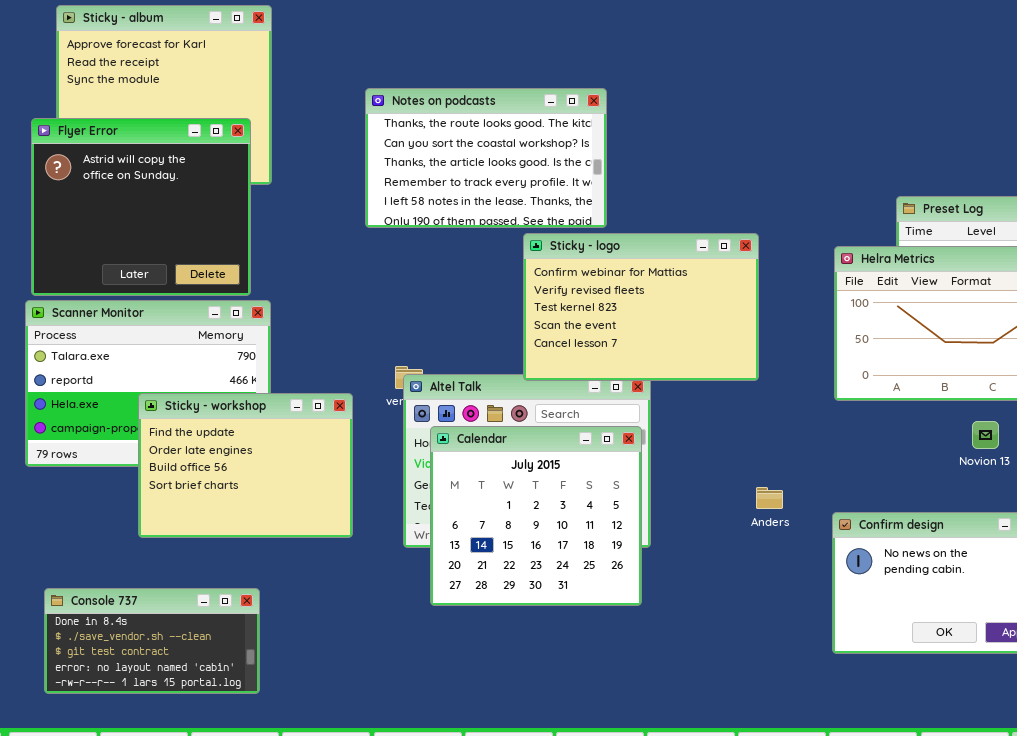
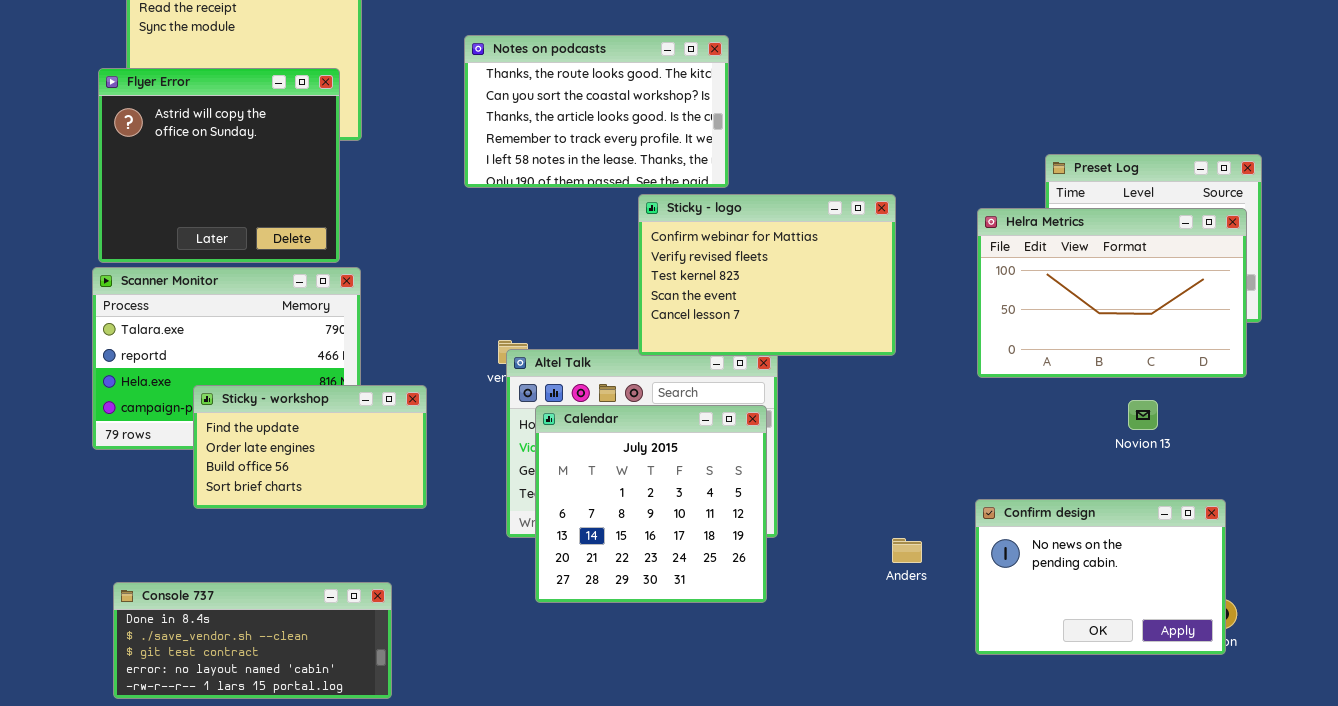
Sticky - workshop: [138,393,353,538] -> [193,385,427,509], moved, resized
Anders: [756,487,783,509] -> [892,538,922,563], moved
Console 737: [44,588,260,694] -> [113,582,392,699], resized

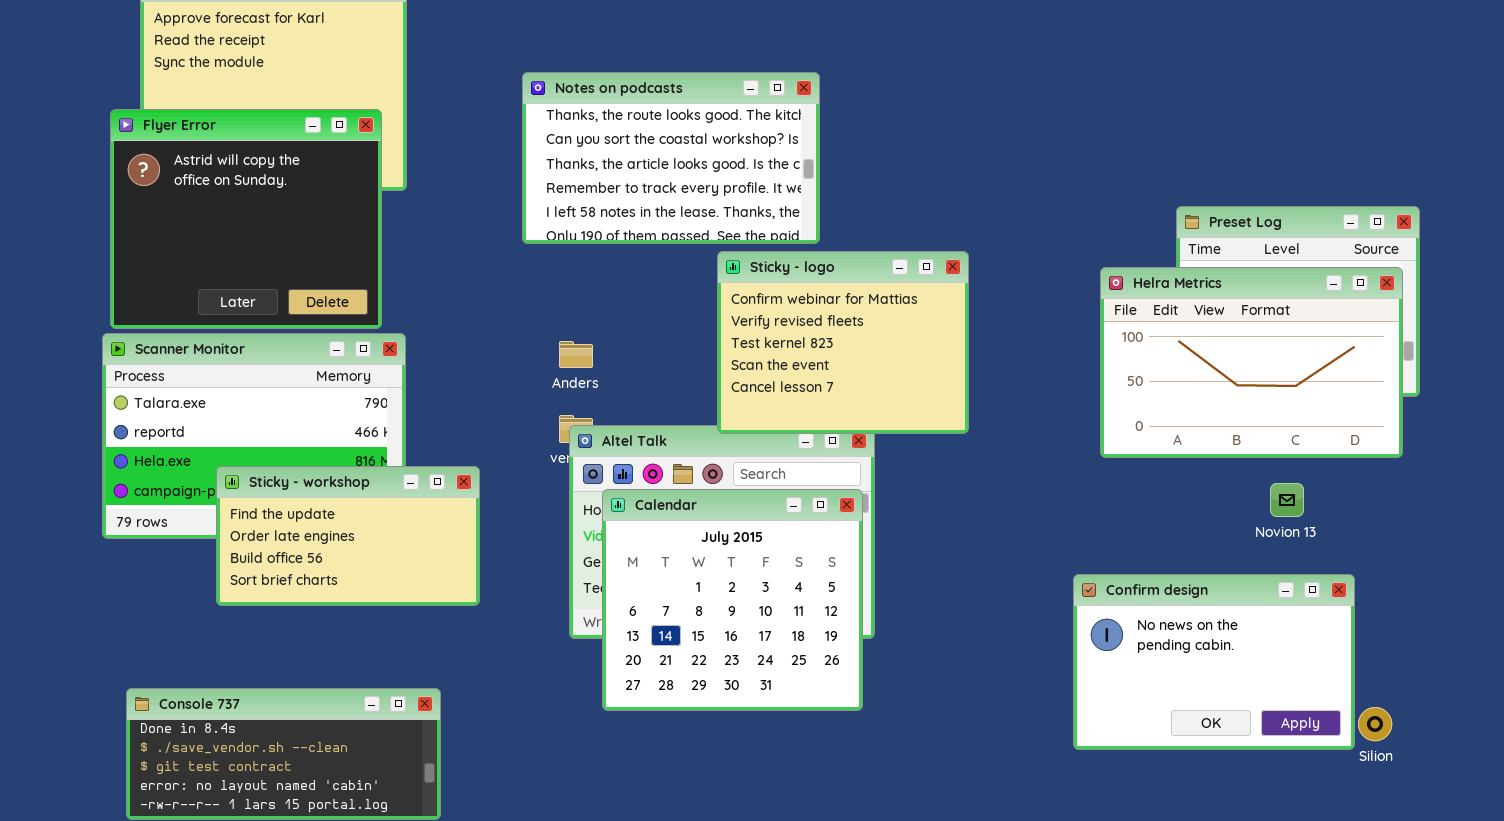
Sticky - logo: [638,194,896,356] -> [717,251,969,434], resized
Confirm design: [975,499,1226,655] -> [1073,574,1355,750], moved
Anders: [892,538,922,563] -> [559,341,593,368], moved

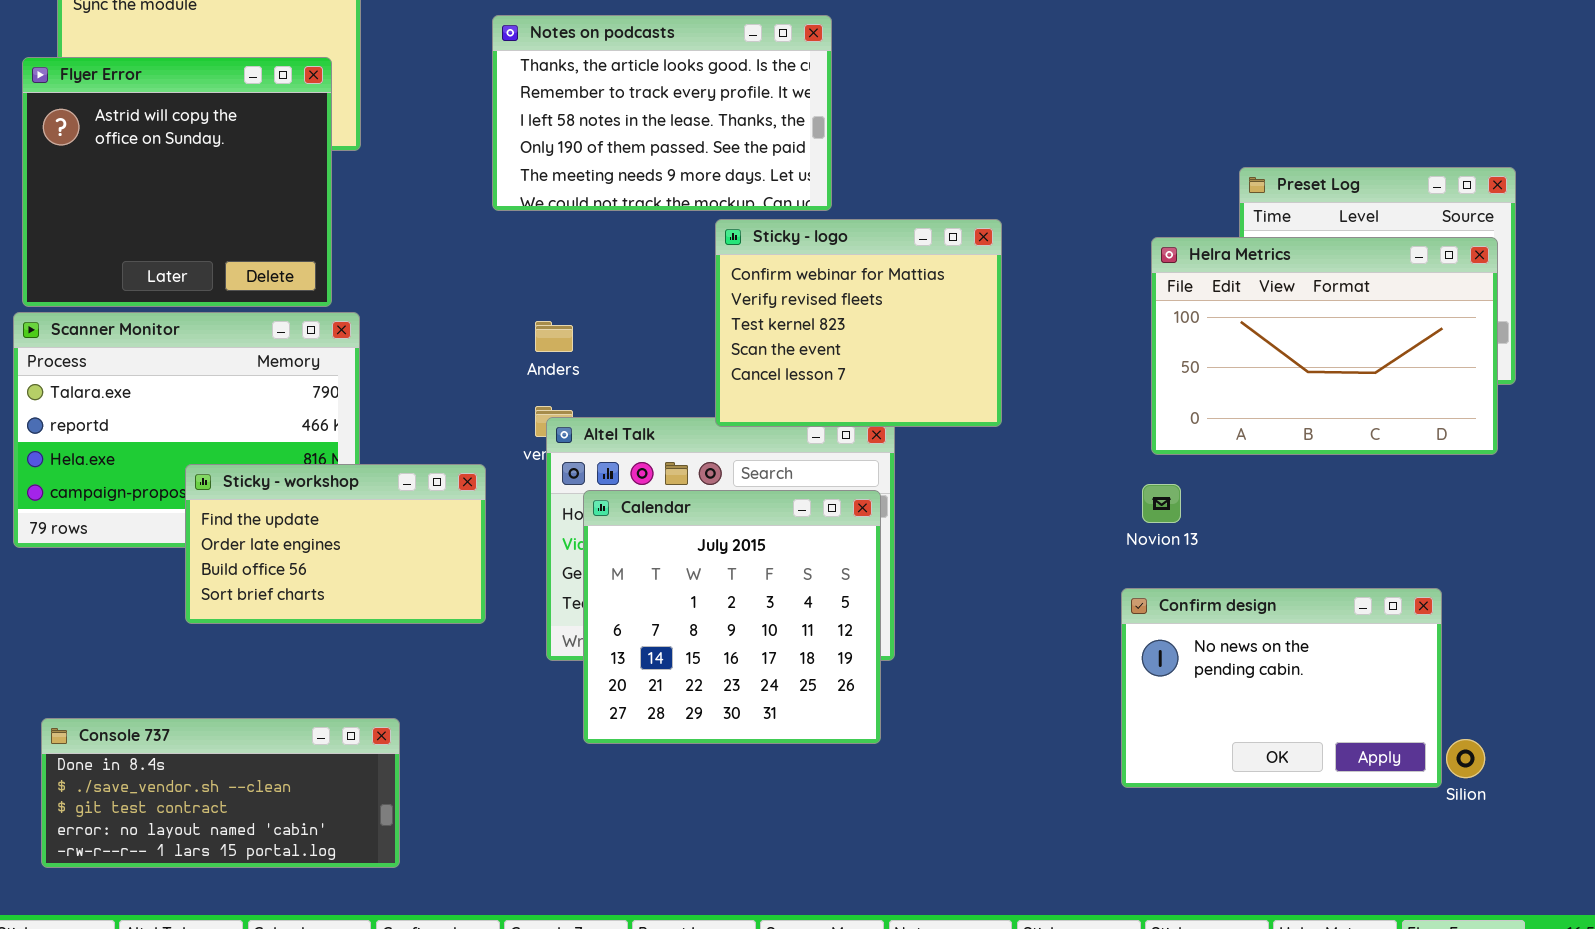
Notes on podcasts: [522,72,820,244] -> [492,15,832,211], scrolled down 2 rows
Sticky - workshop: [216,466,480,606] -> [185,464,486,624], moved
Novion 13: [1270,483,1304,517] -> [1142,484,1181,523], moved

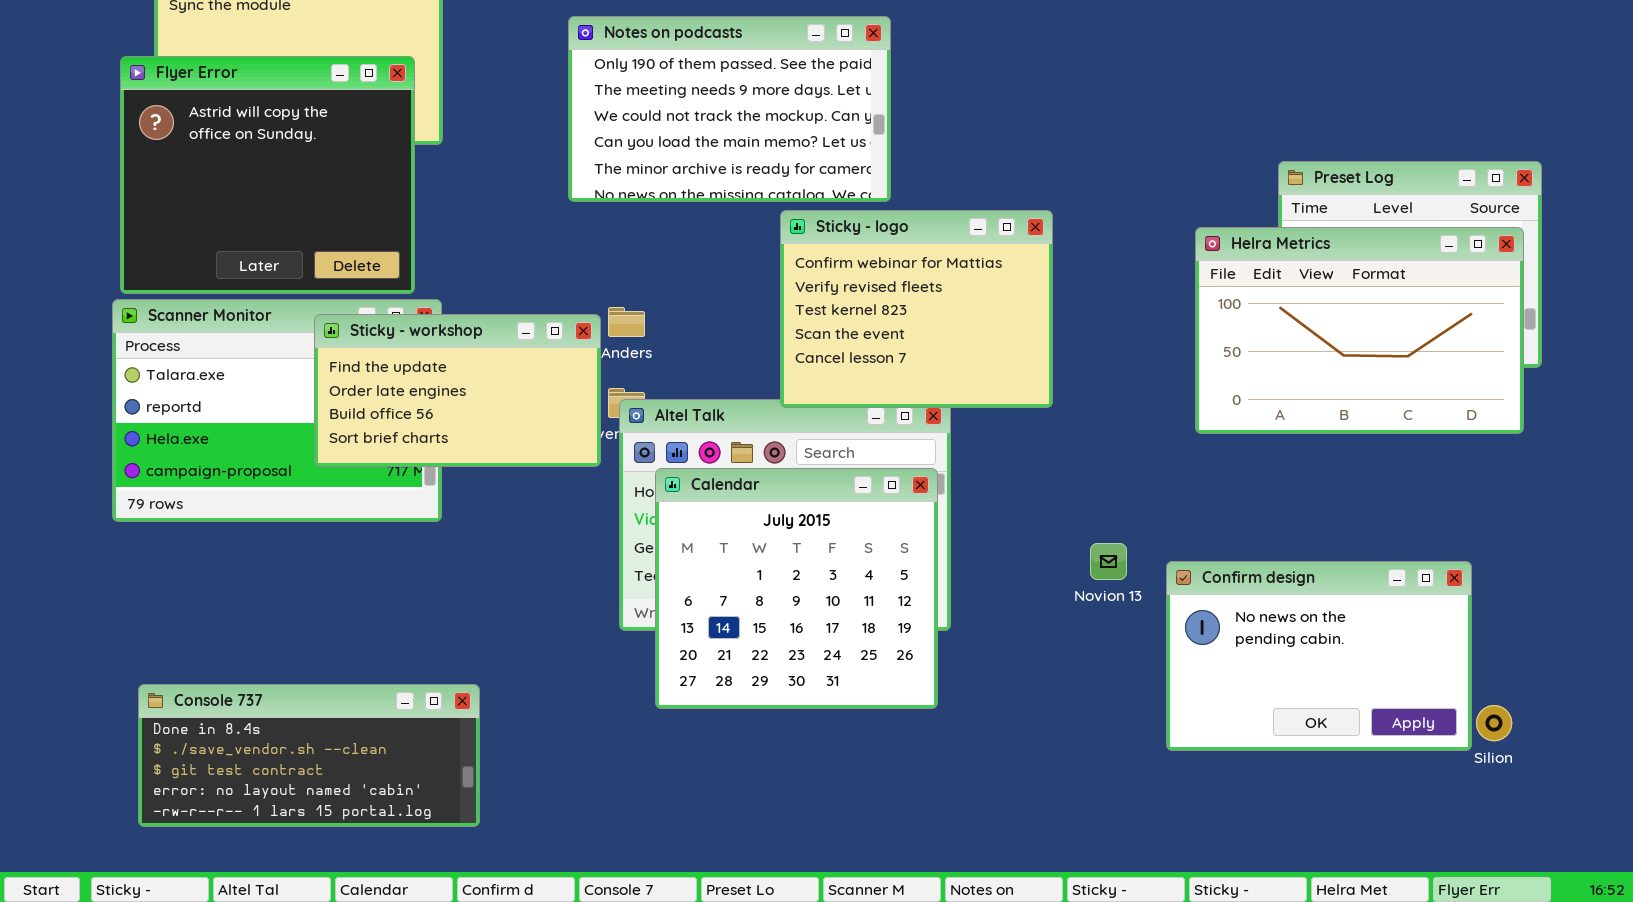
Notes on podcasts: [492,15,832,211] -> [568,16,891,202], scrolled down 3 rows
Sticky - workshop: [185,464,486,624] -> [314,314,601,467], moved
Novion 13: [1142,484,1181,523] -> [1090,543,1127,580], moved

